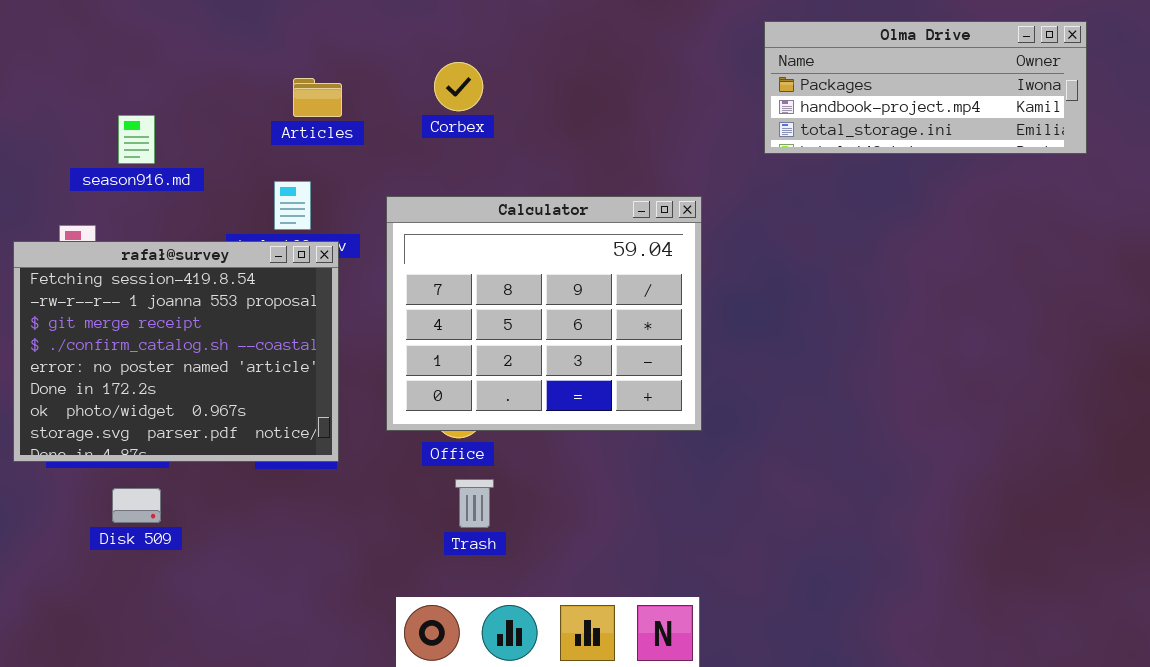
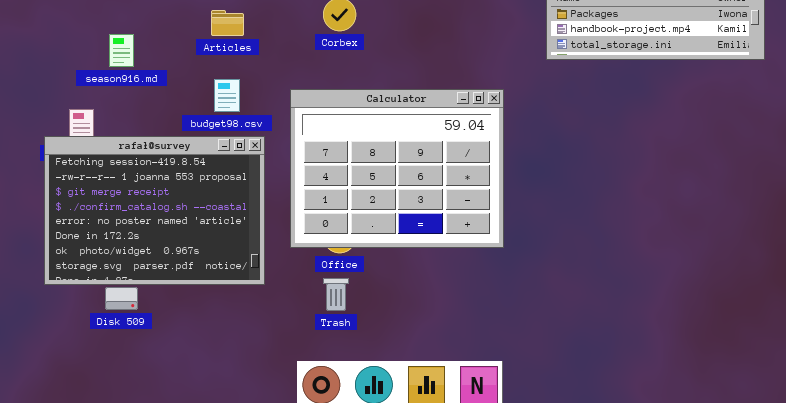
Articles: [293,78,342,117] -> [211,10,244,36], moved
rafał@survey: [13,241,339,462] -> [44,136,265,285], moved
Trash: [455,479,494,528] -> [323,278,349,311], moved

